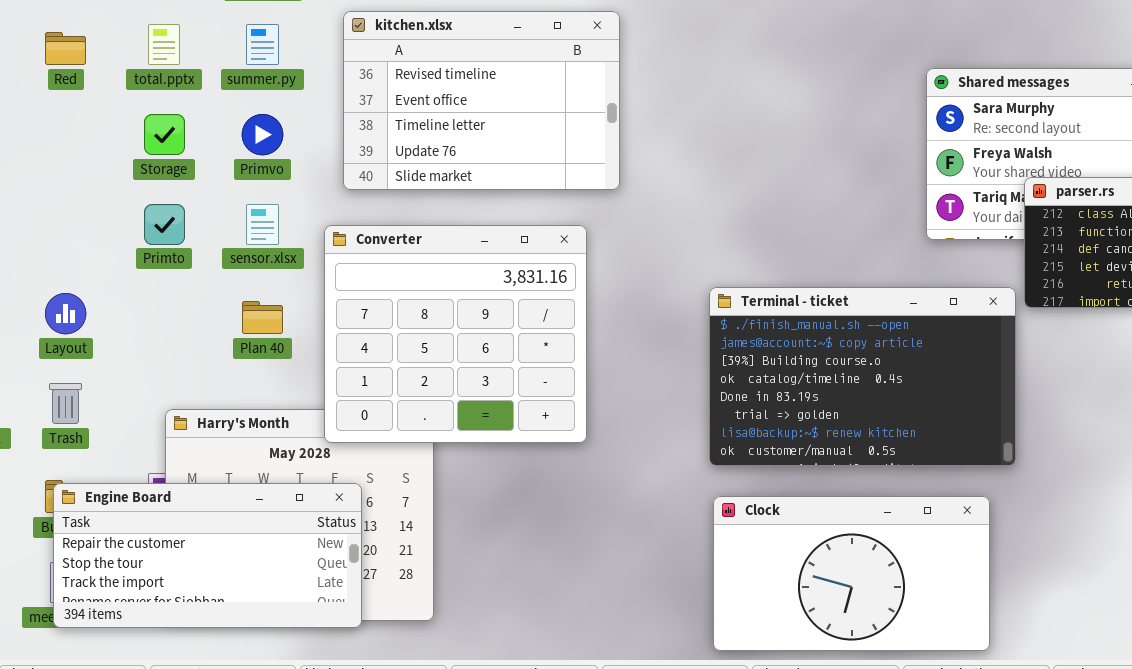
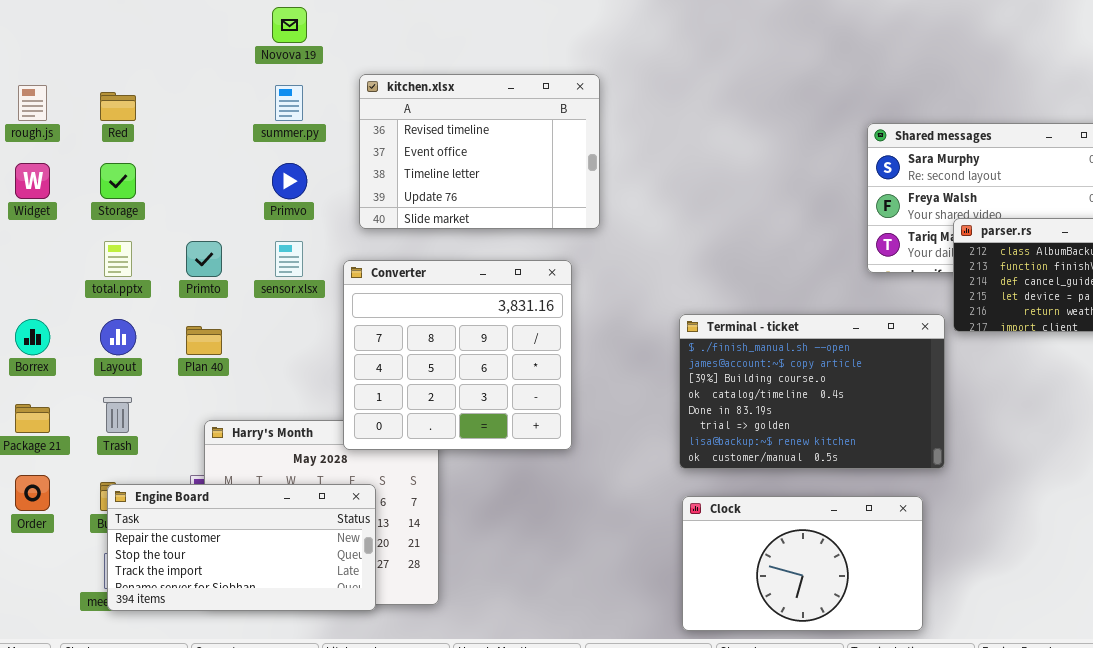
total.pptx: [148,24,180,65] -> [104,241,132,277], moved
Storage: [144,114,185,155] -> [100,163,136,199], moved
Plan 40: [242,301,283,334] -> [186,326,222,355], moved

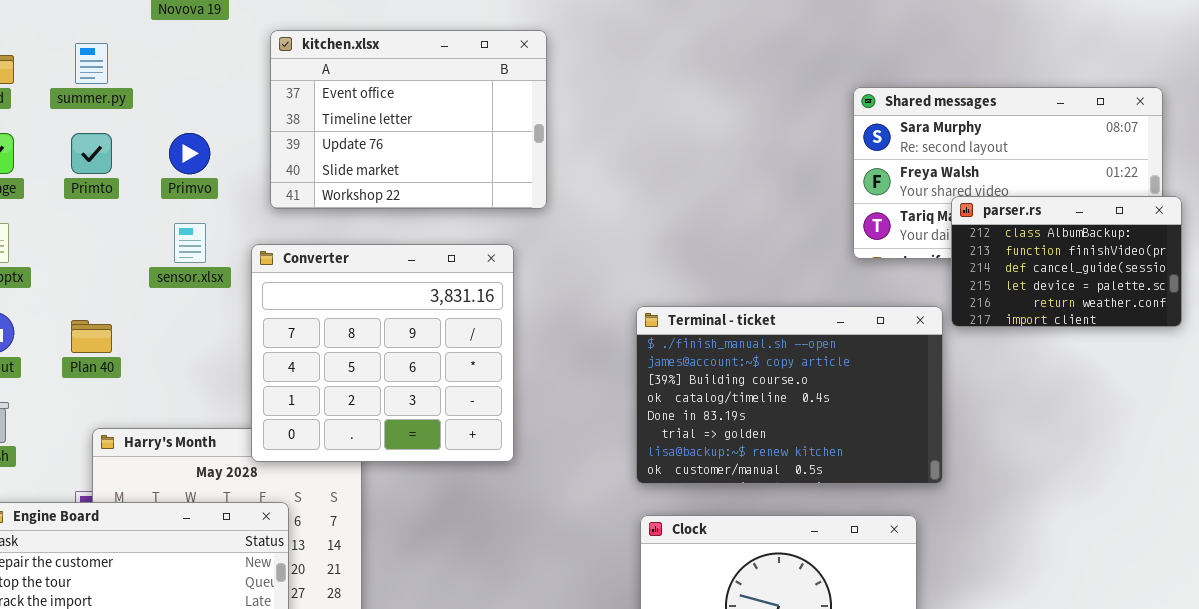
kitchen.xlsx: [359,74,600,229] -> [270,30,547,209], scrolled down 1 row
summer.py: [275,85,303,121] -> [75,43,108,84], moved
Primto: [186,241,222,277] -> [71,133,112,174], moved

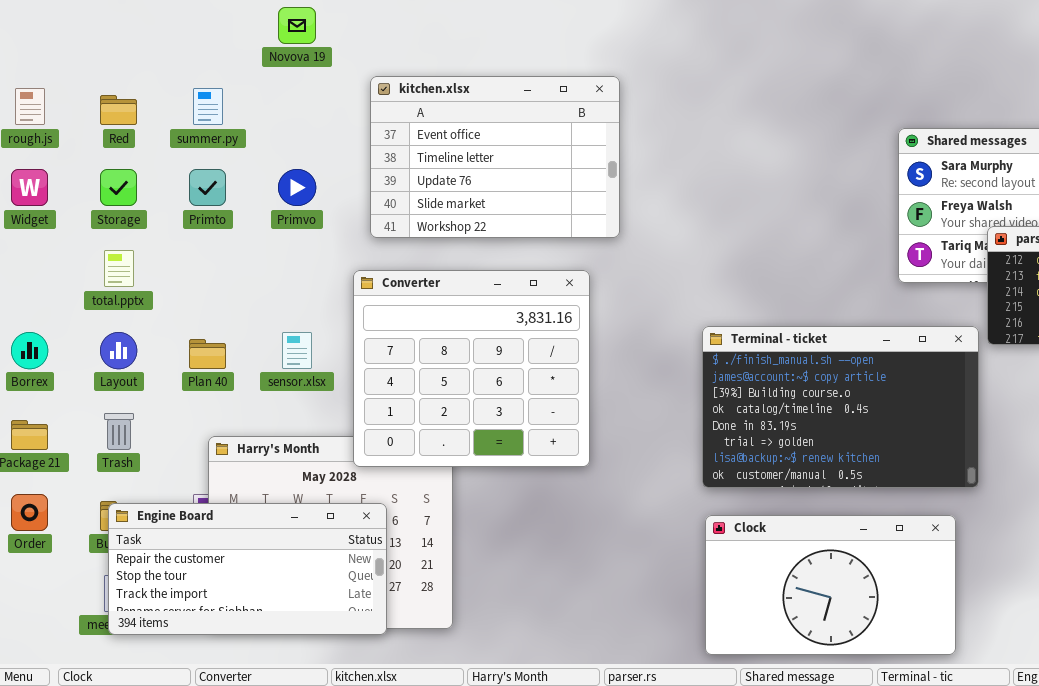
sensor.xlsx: [174,223,206,263] -> [282,332,312,369], moved

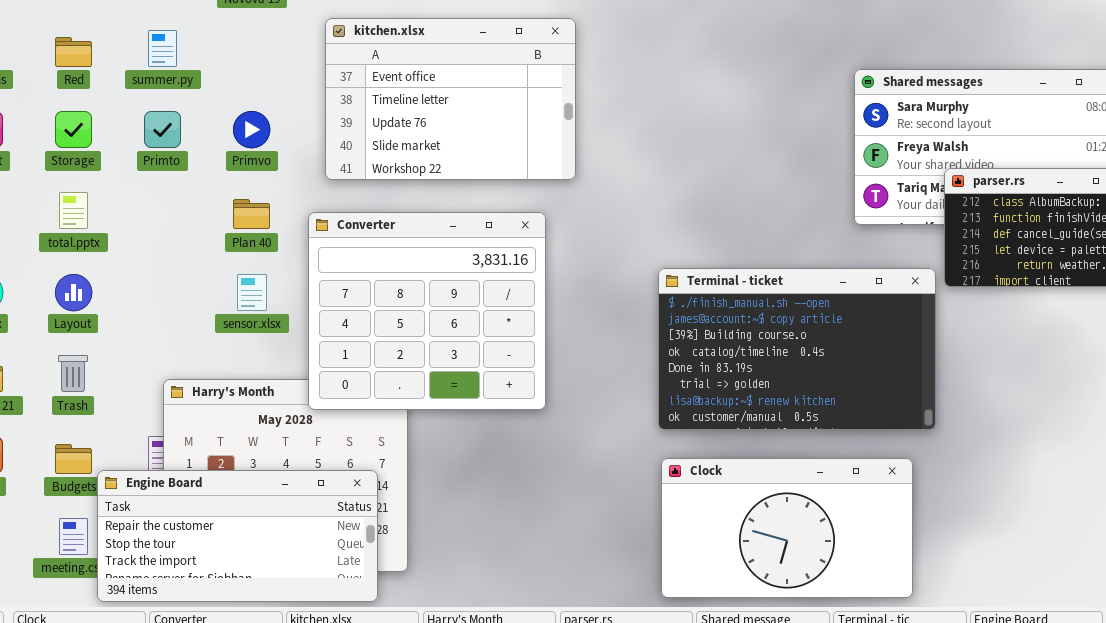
Plan 40: [189,339,226,369] -> [233,199,270,229], moved
Engine Board: [108,503,387,635] -> [97,470,378,602], moved

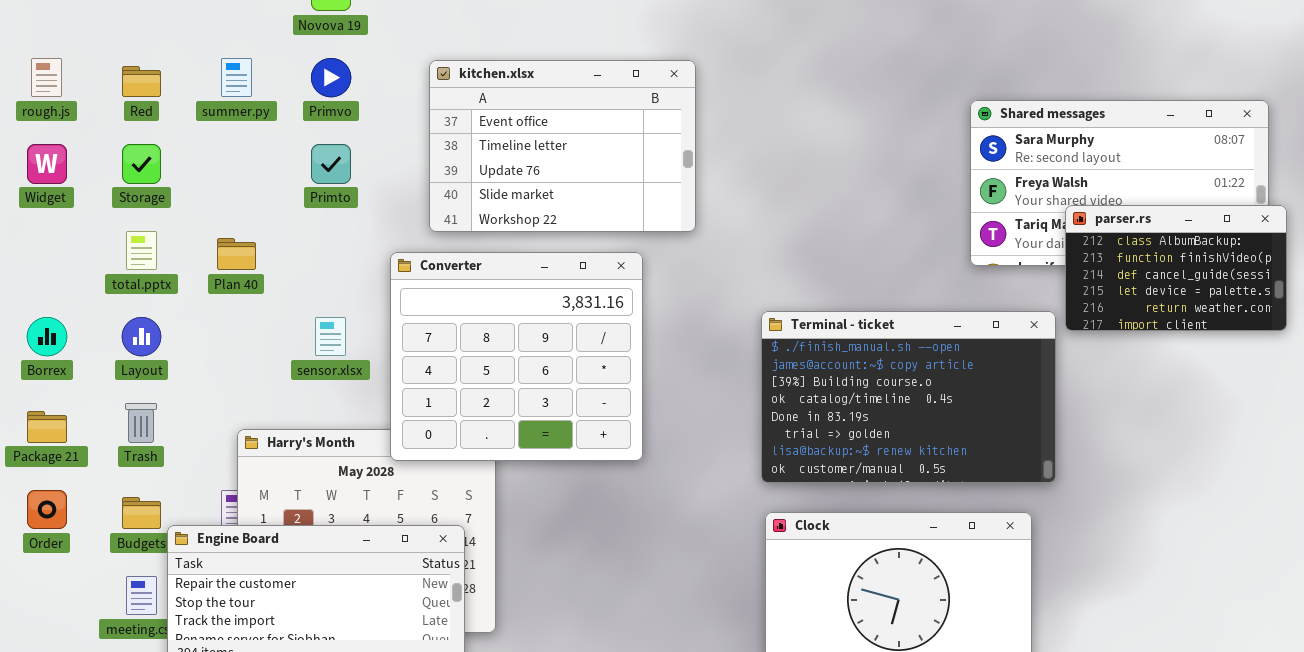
kitchen.xlsx: [325,18,576,180] -> [429,60,696,232], moved
Primto: [144,111,181,148] -> [311,144,351,184], moved
Primvo: [233,111,270,148] -> [311,58,351,97], moved
Plan 40: [233,199,270,229] -> [217,238,256,270], moved

